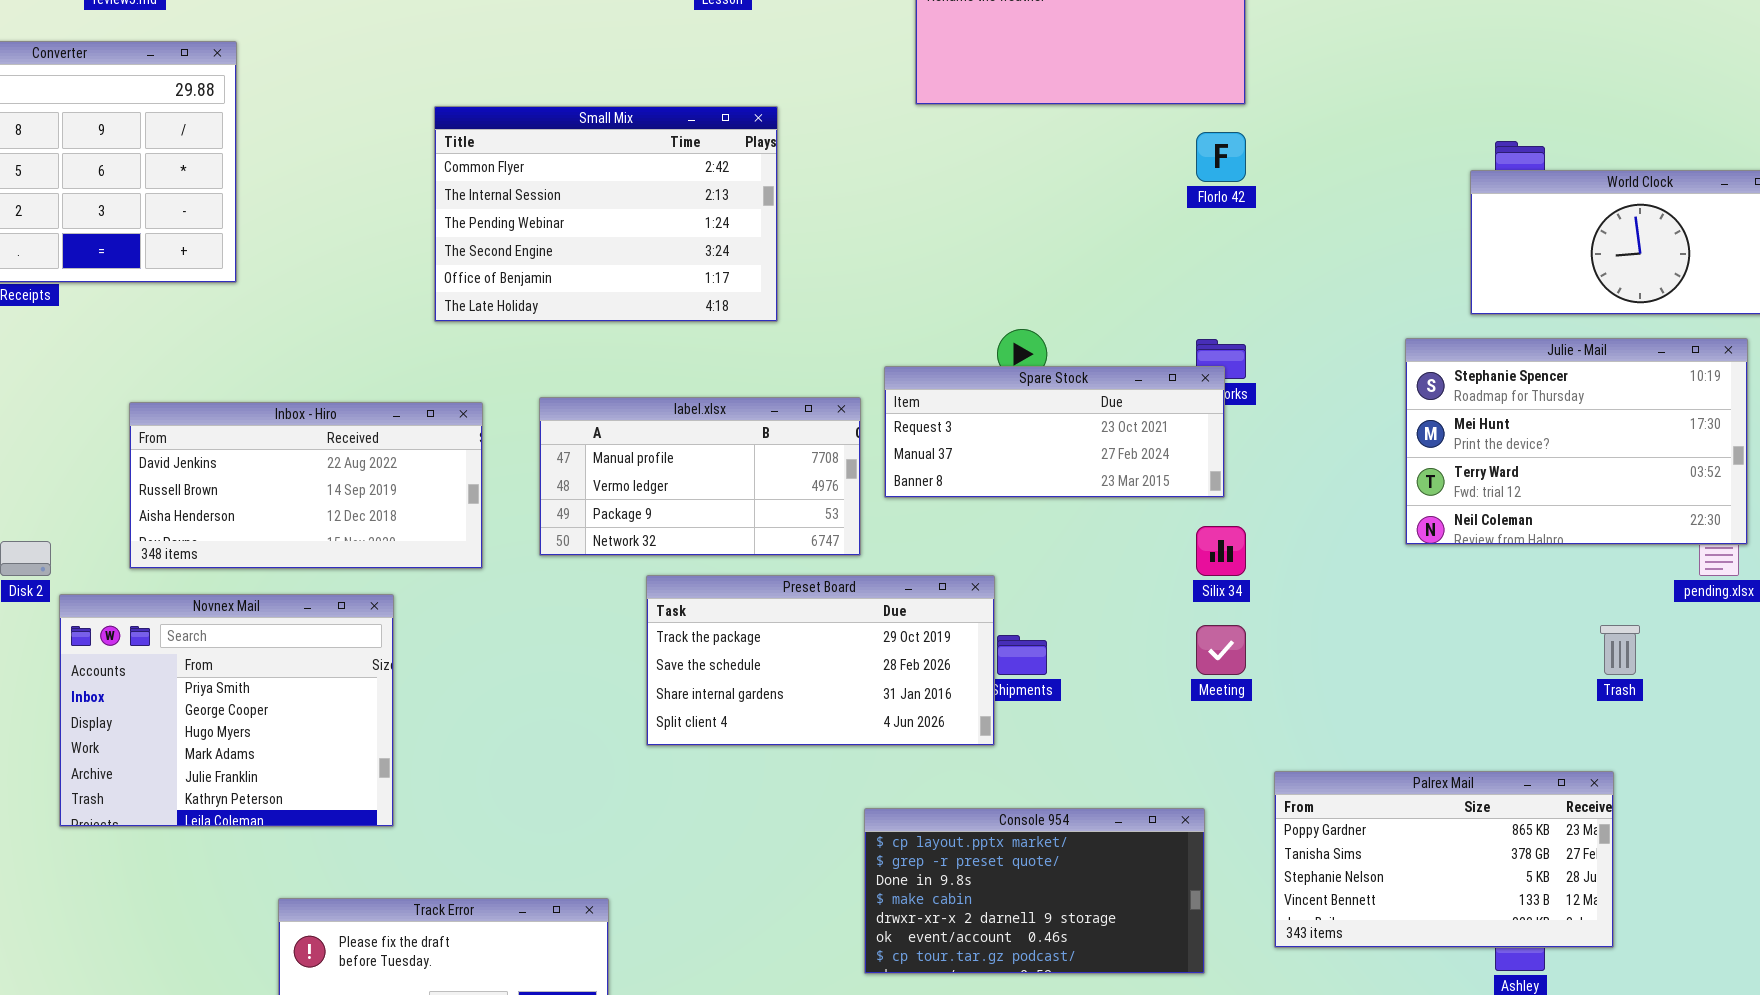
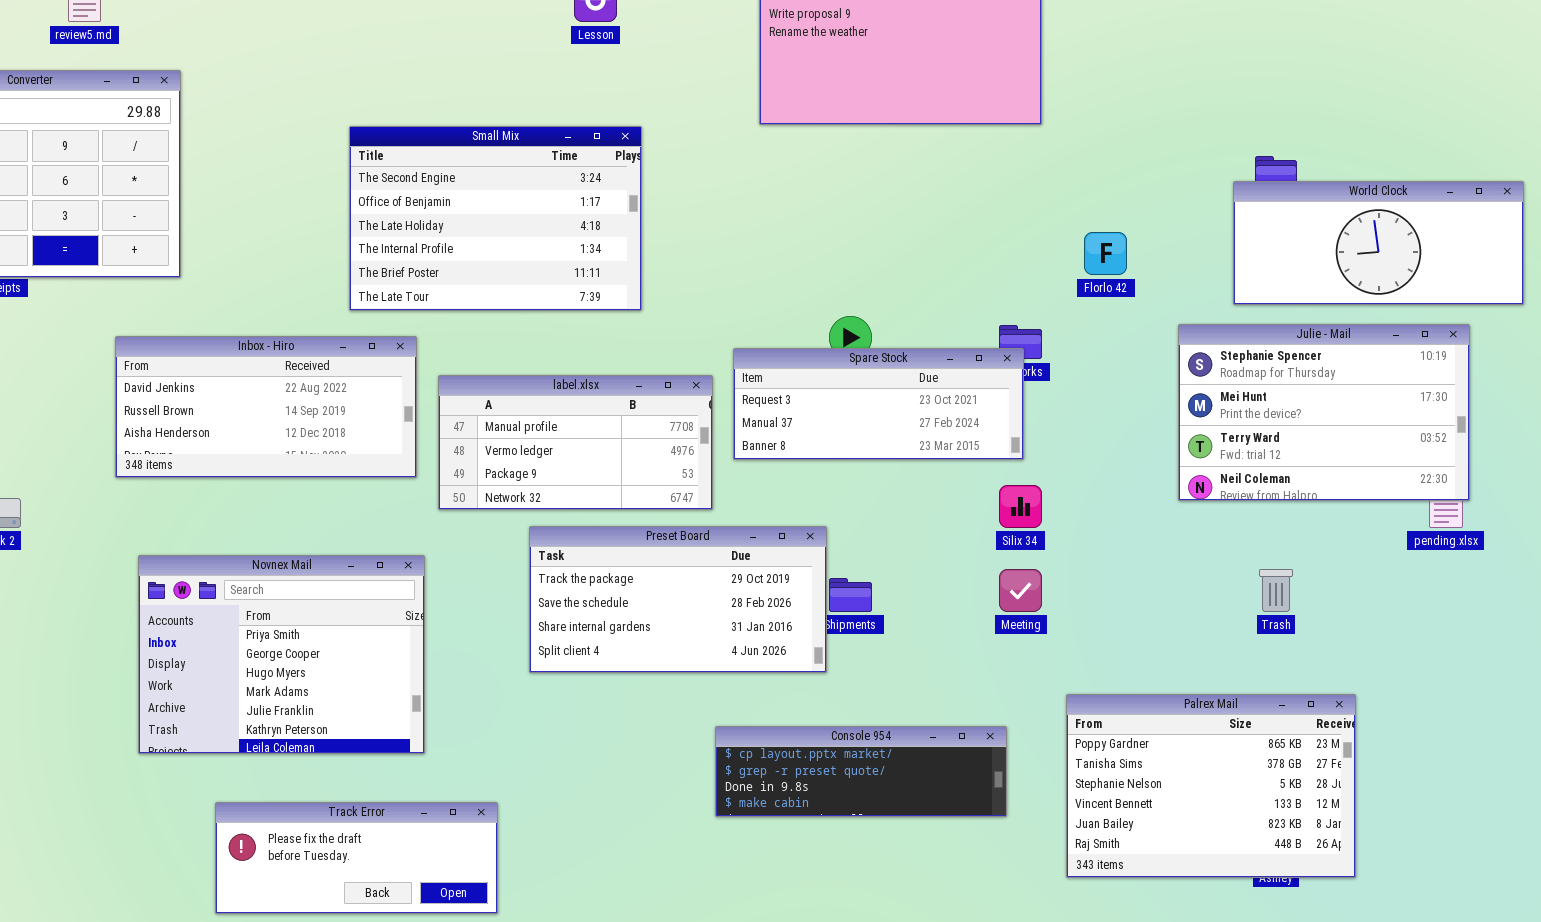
Small Mix: [434,106,778,322] -> [349,126,642,311], scrolled down 3 rows
Florlo 42: [1196,132,1246,182] -> [1084,232,1127,275], moved
Inbox - Hiro: [129,402,483,569] -> [115,336,417,478], moved
Novnex Mail: [59,594,394,827] -> [138,555,425,754], moved
Trash: [1600,625,1640,675] -> [1259,569,1293,612], moved
Palrex Mail: [1274,771,1614,948] -> [1066,694,1356,878], resized
Console 954: [864,808,1205,974] -> [715,726,1007,817], resized

